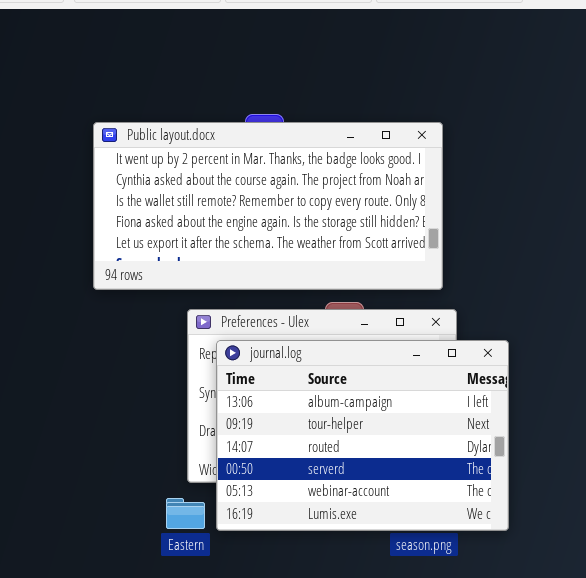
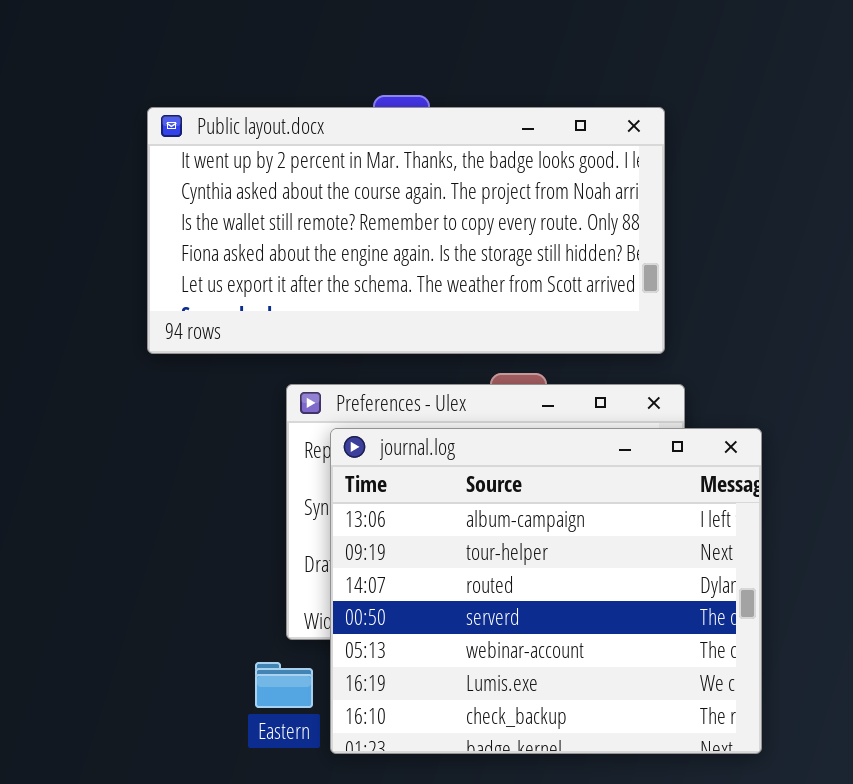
journal.log: [216,340,509,531] -> [330,428,762,754], resized

